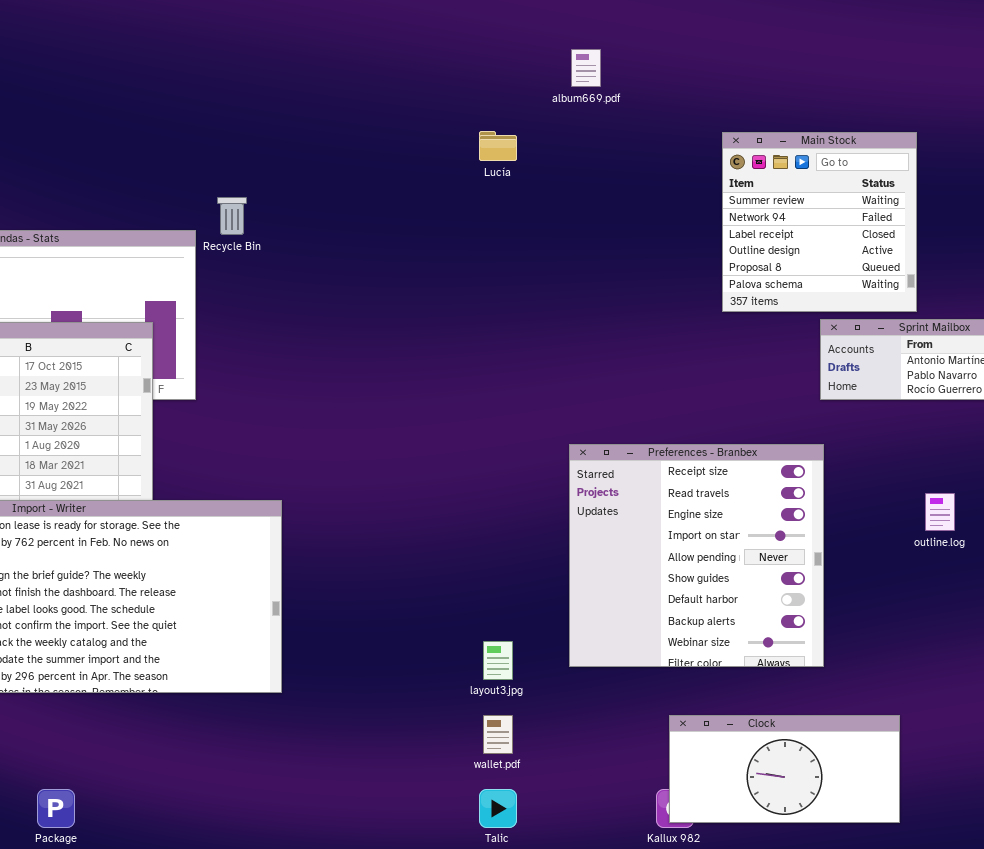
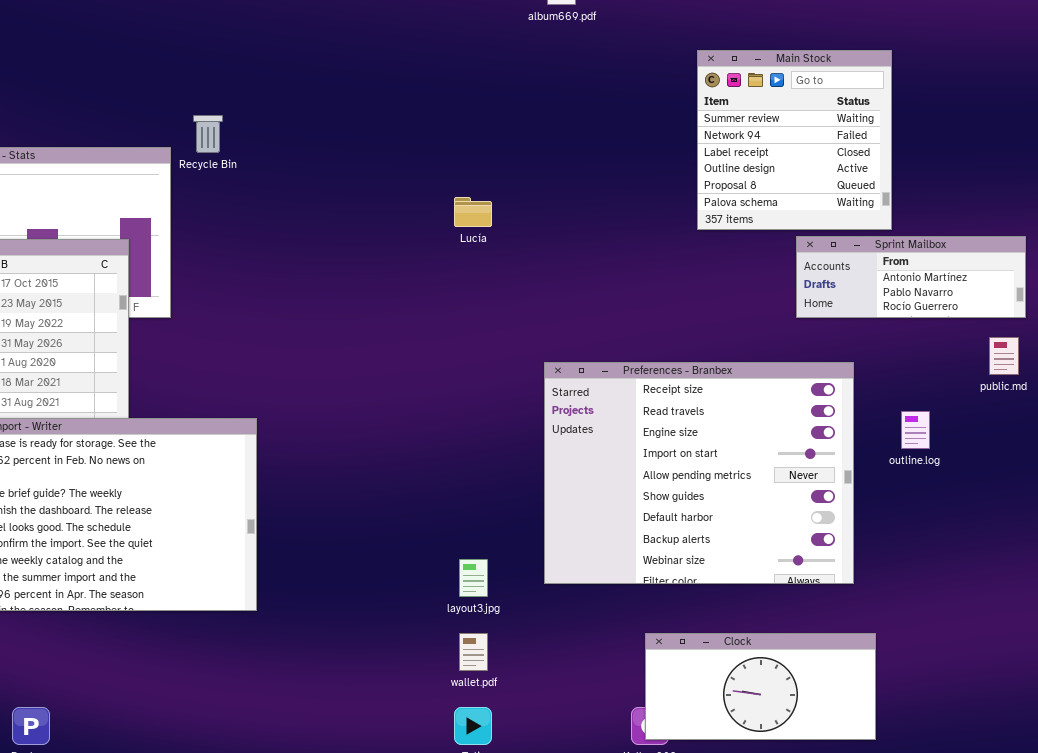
Lucía: [479,131,517,161] -> [454,197,492,227], moved
Preferences - Branbex: [569,444,824,667] -> [544,362,854,584], resized

